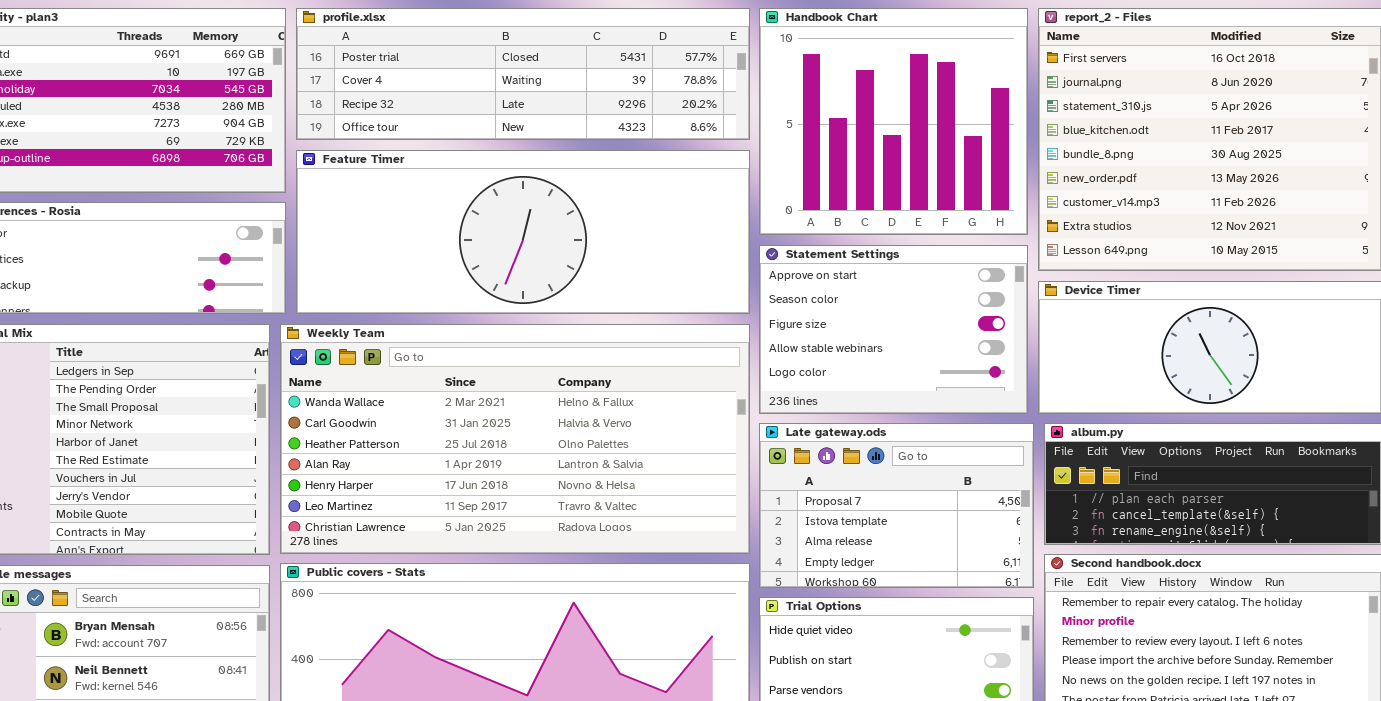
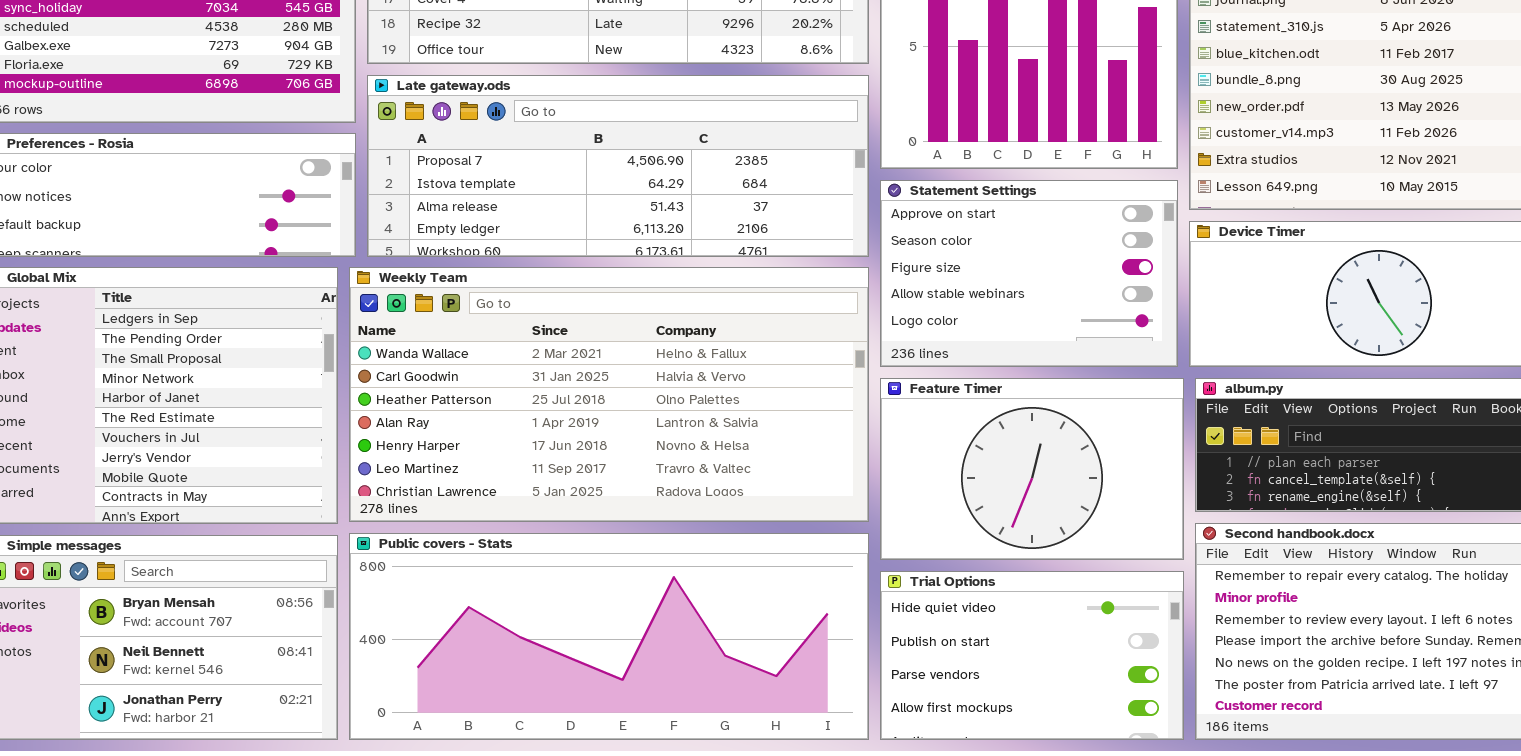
Feature Timer: [296,150,750,314] -> [880,378,1184,560], moved, resized
Late gateway.ods: [759,423,1034,588] -> [367,75,869,257], moved, resized

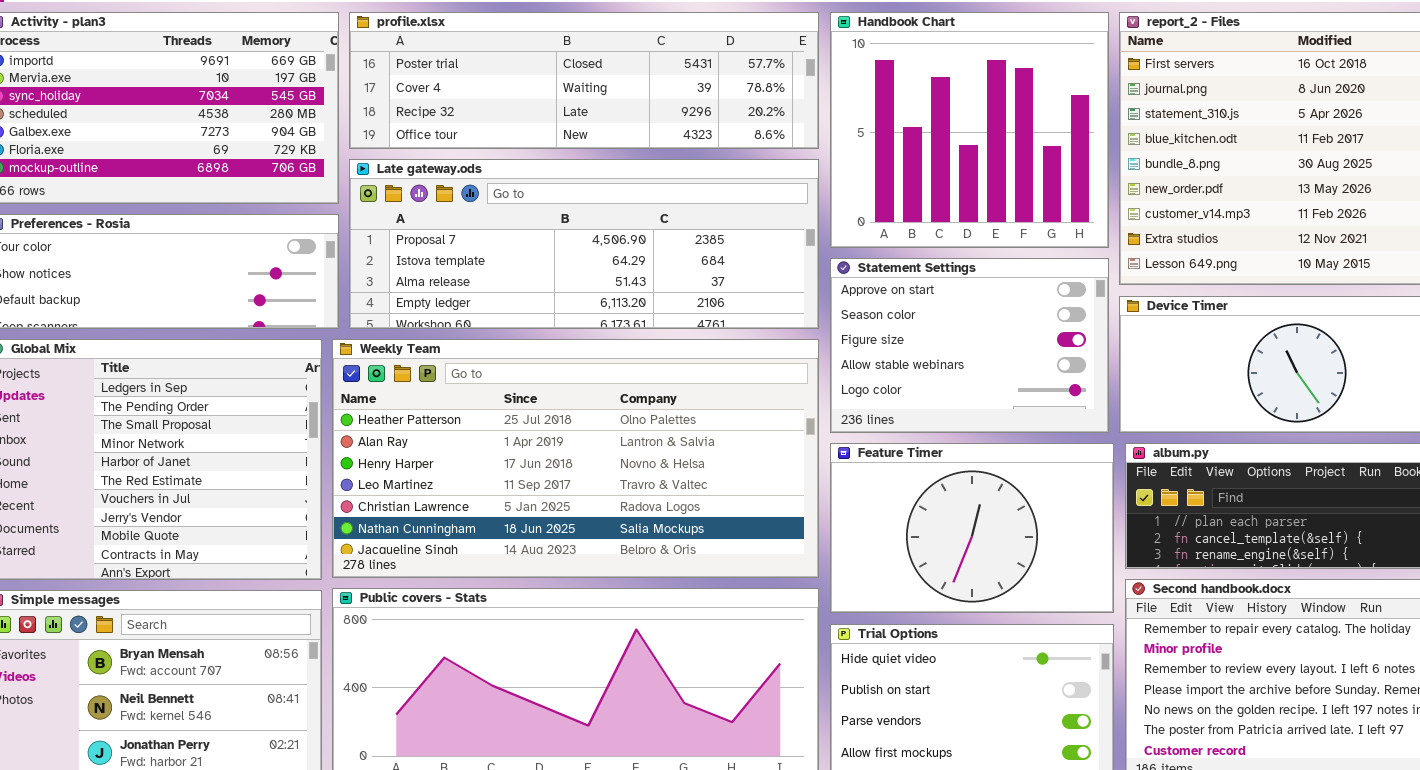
Weekly Team: [349,267,869,522] -> [332,339,819,578], scrolled down 2 rows

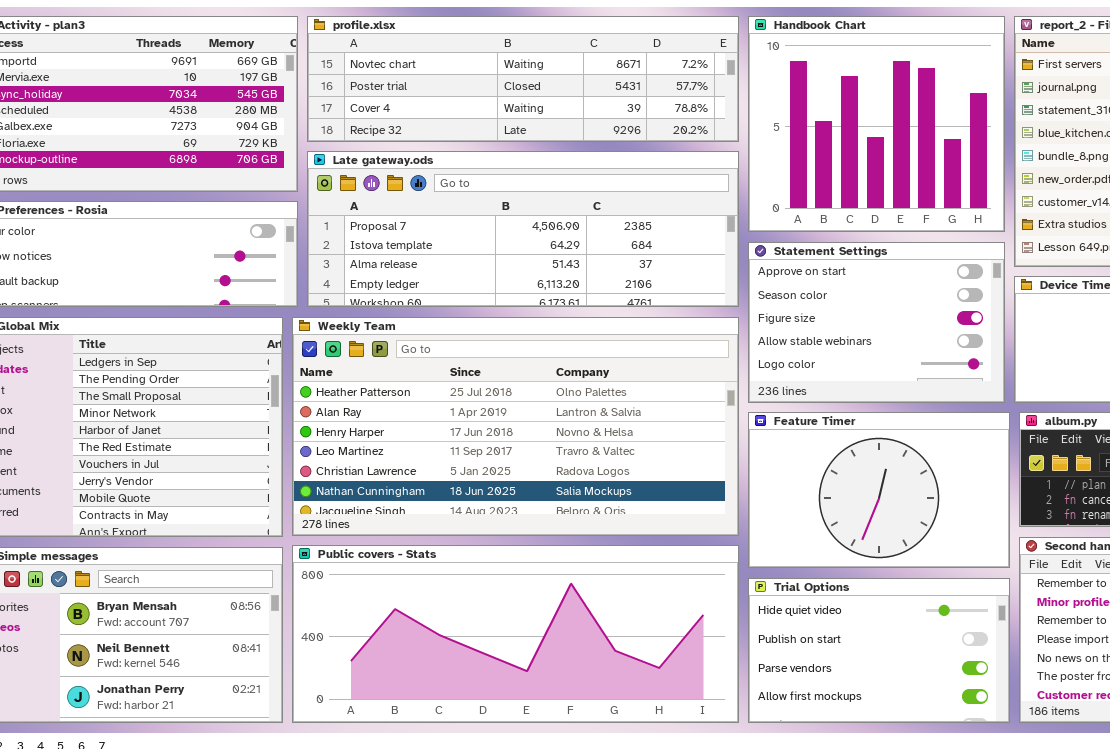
profile.xlsx: [349,12,819,149] -> [307,16,739,142], scrolled up 1 row

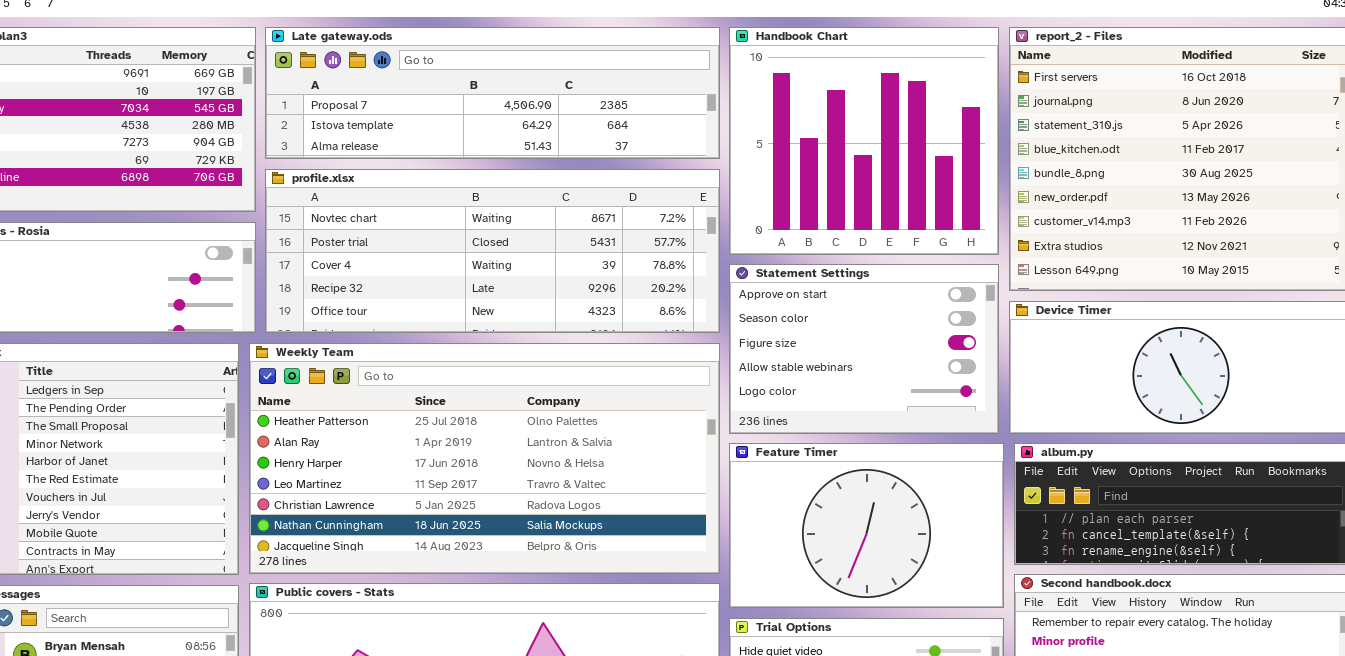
profile.xlsx: [307,16,739,142] -> [265,169,720,333], moved, resized
Late gateway.ods: [307,151,739,307] -> [265,27,720,159], moved, resized

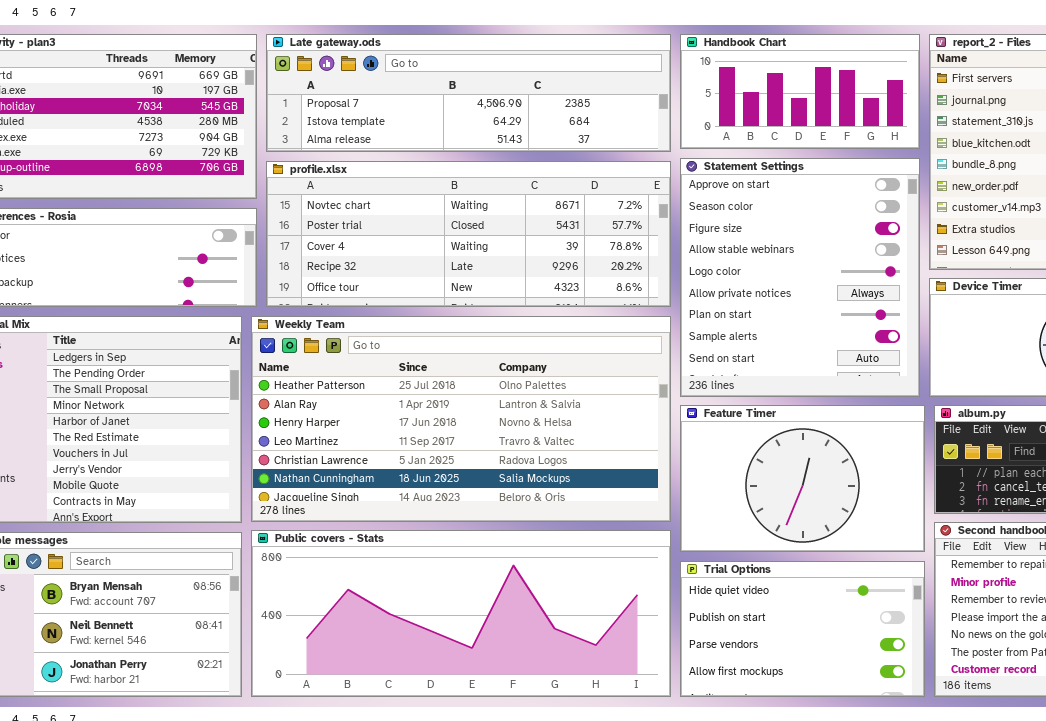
Handbook Chart: [729,27,999,255] -> [680,34,920,149], resized
Statement Settings: [729,264,999,434] -> [680,158,920,397], resized

